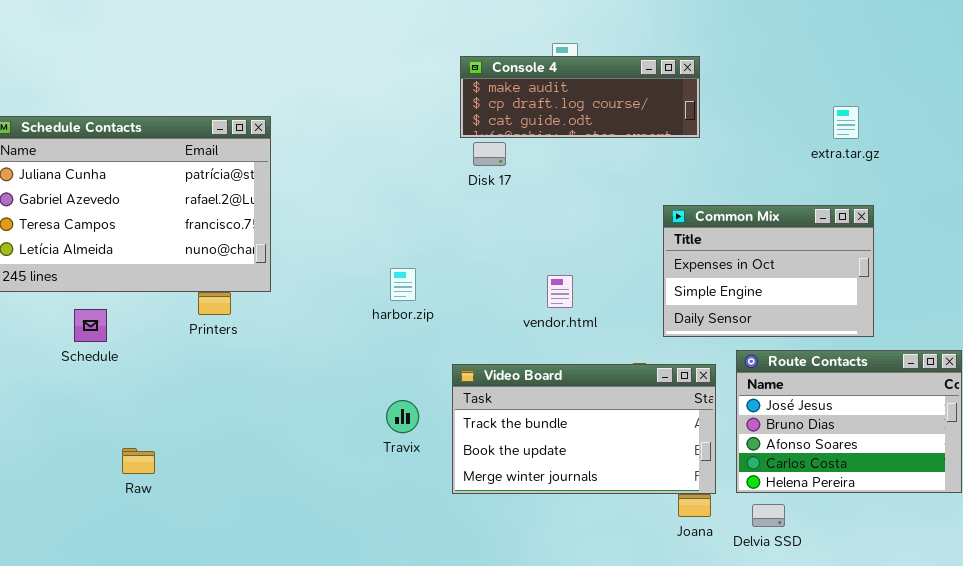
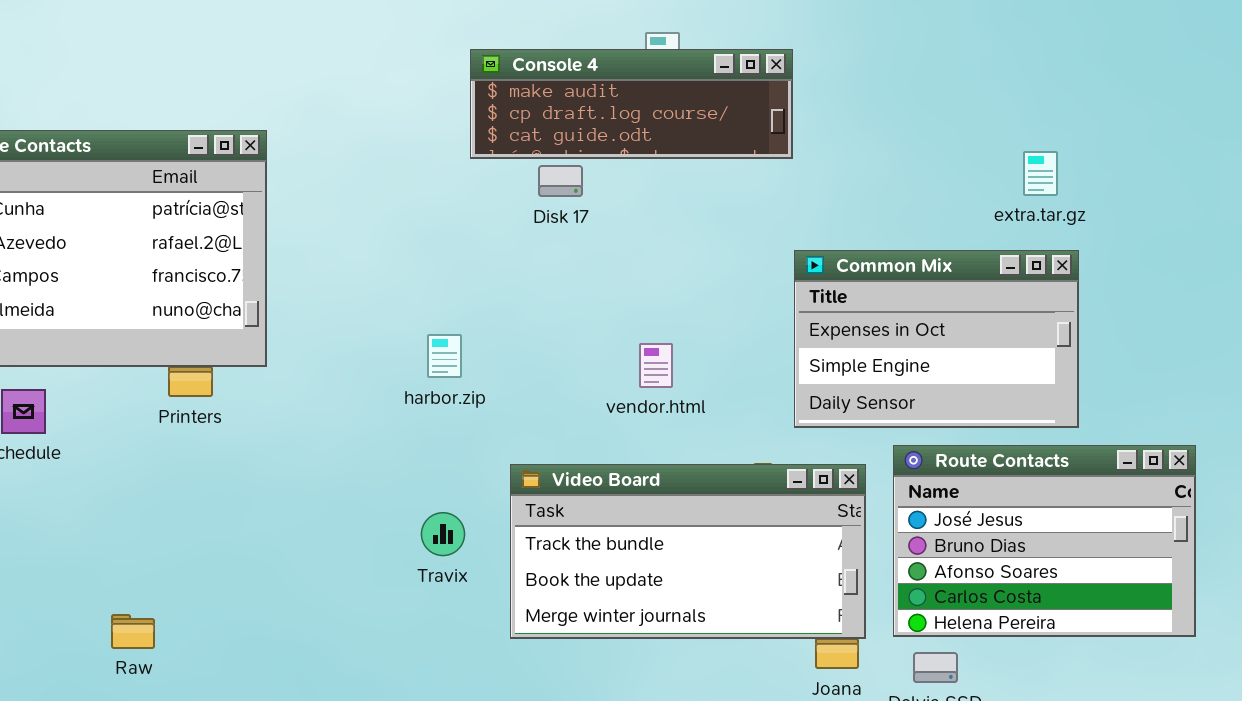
Console 4: [460,56,700,138] -> [470,49,793,159], moved
extra.tar.gz: [833,106,859,139] -> [1023,151,1058,196], moved
Raw: [122,448,155,474] -> [111,614,155,649], moved

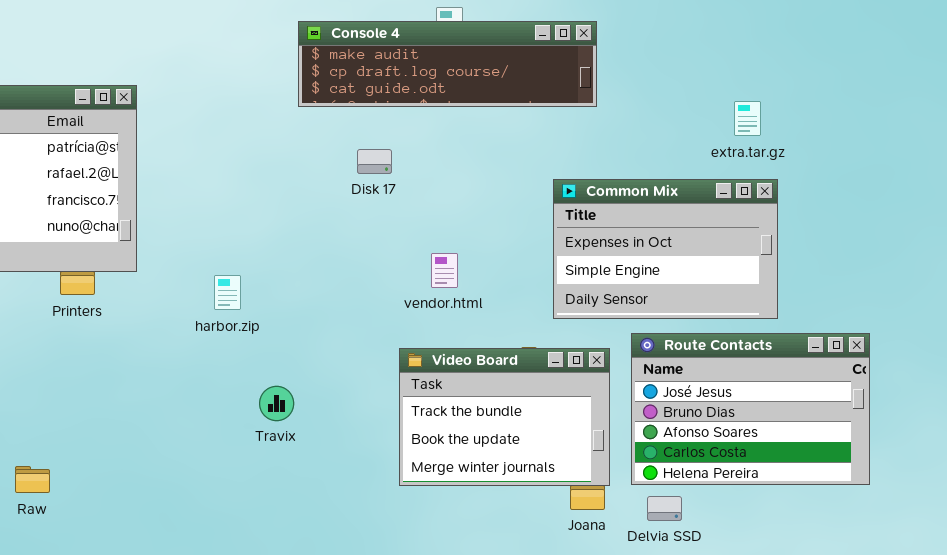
Console 4: [470,49,793,159] -> [298,21,597,107], resized
Disk 17: [538,165,583,197] -> [357,149,392,174], moved
harbor.zip: [427,334,462,378] -> [214,275,241,310], moved
Video Board: [510,464,866,639] -> [399,348,610,486], resized

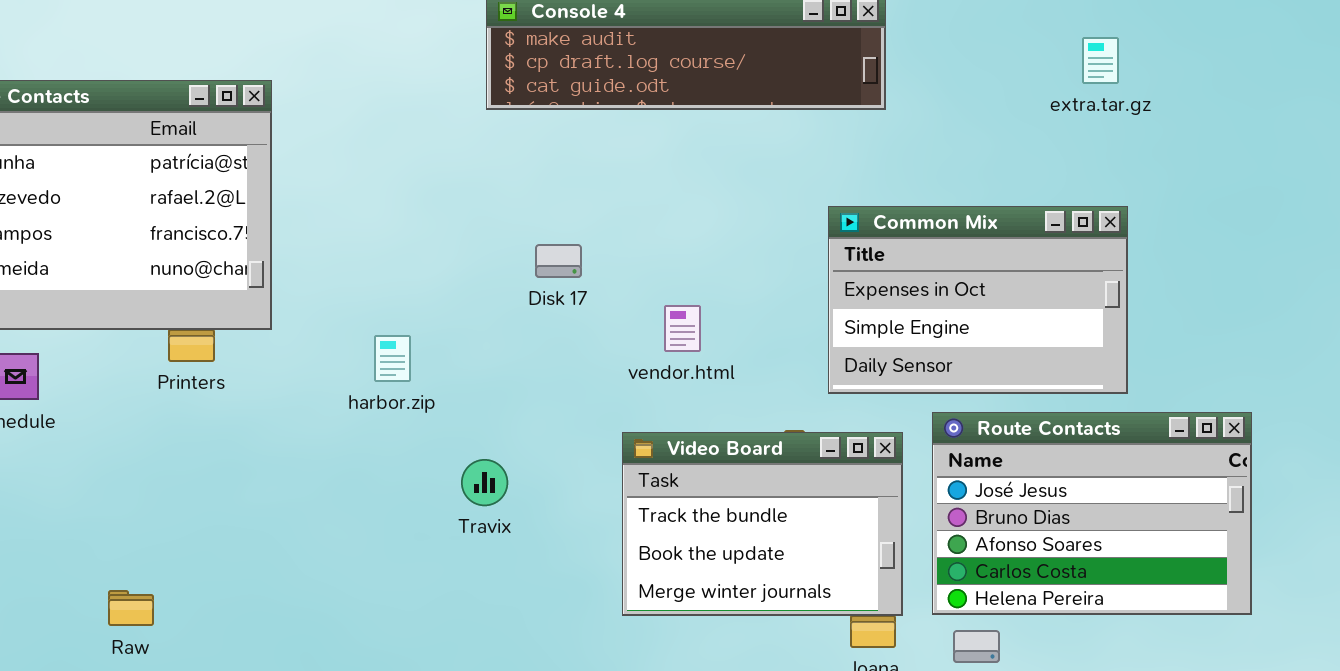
extra.tar.gz: [734,101,761,136] -> [1082,37,1119,84], moved
Disk 17: [357,149,392,174] -> [535,244,582,278], moved
Travix: [259,386,294,421] -> [461,459,508,506], moved

